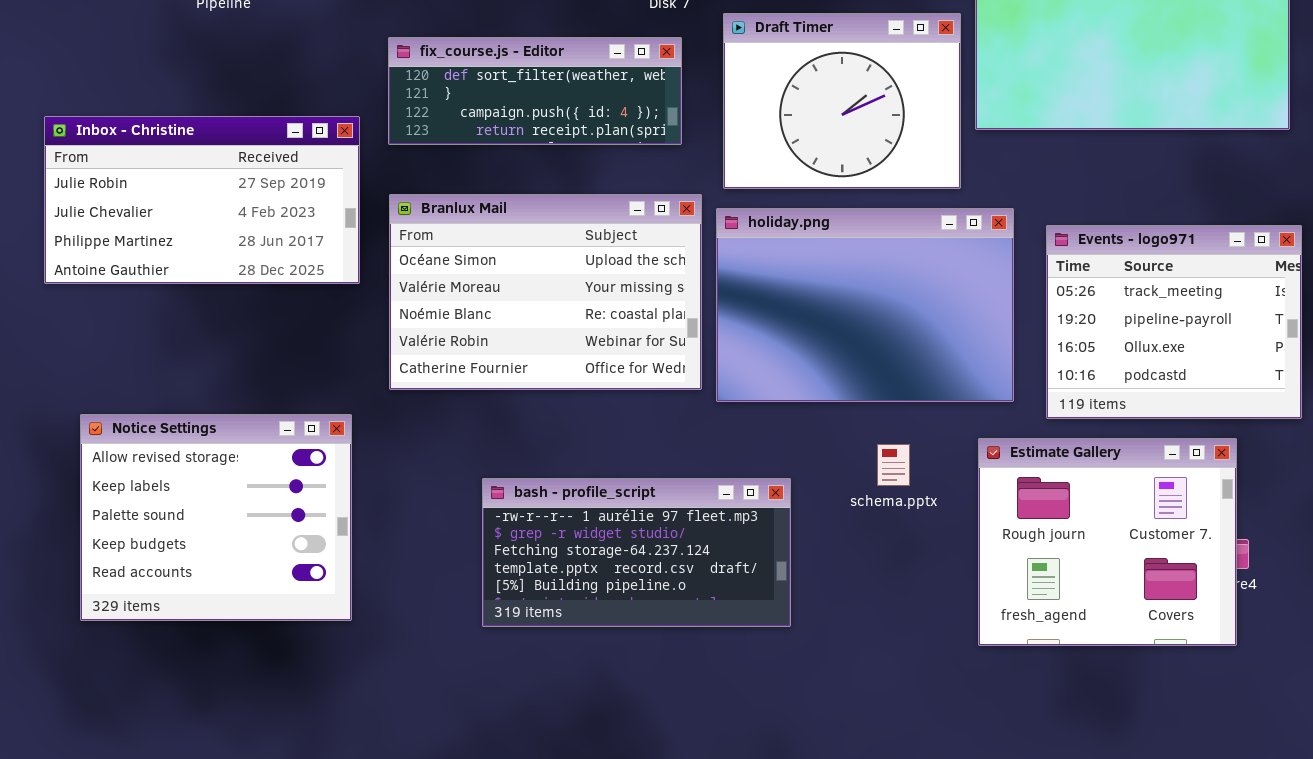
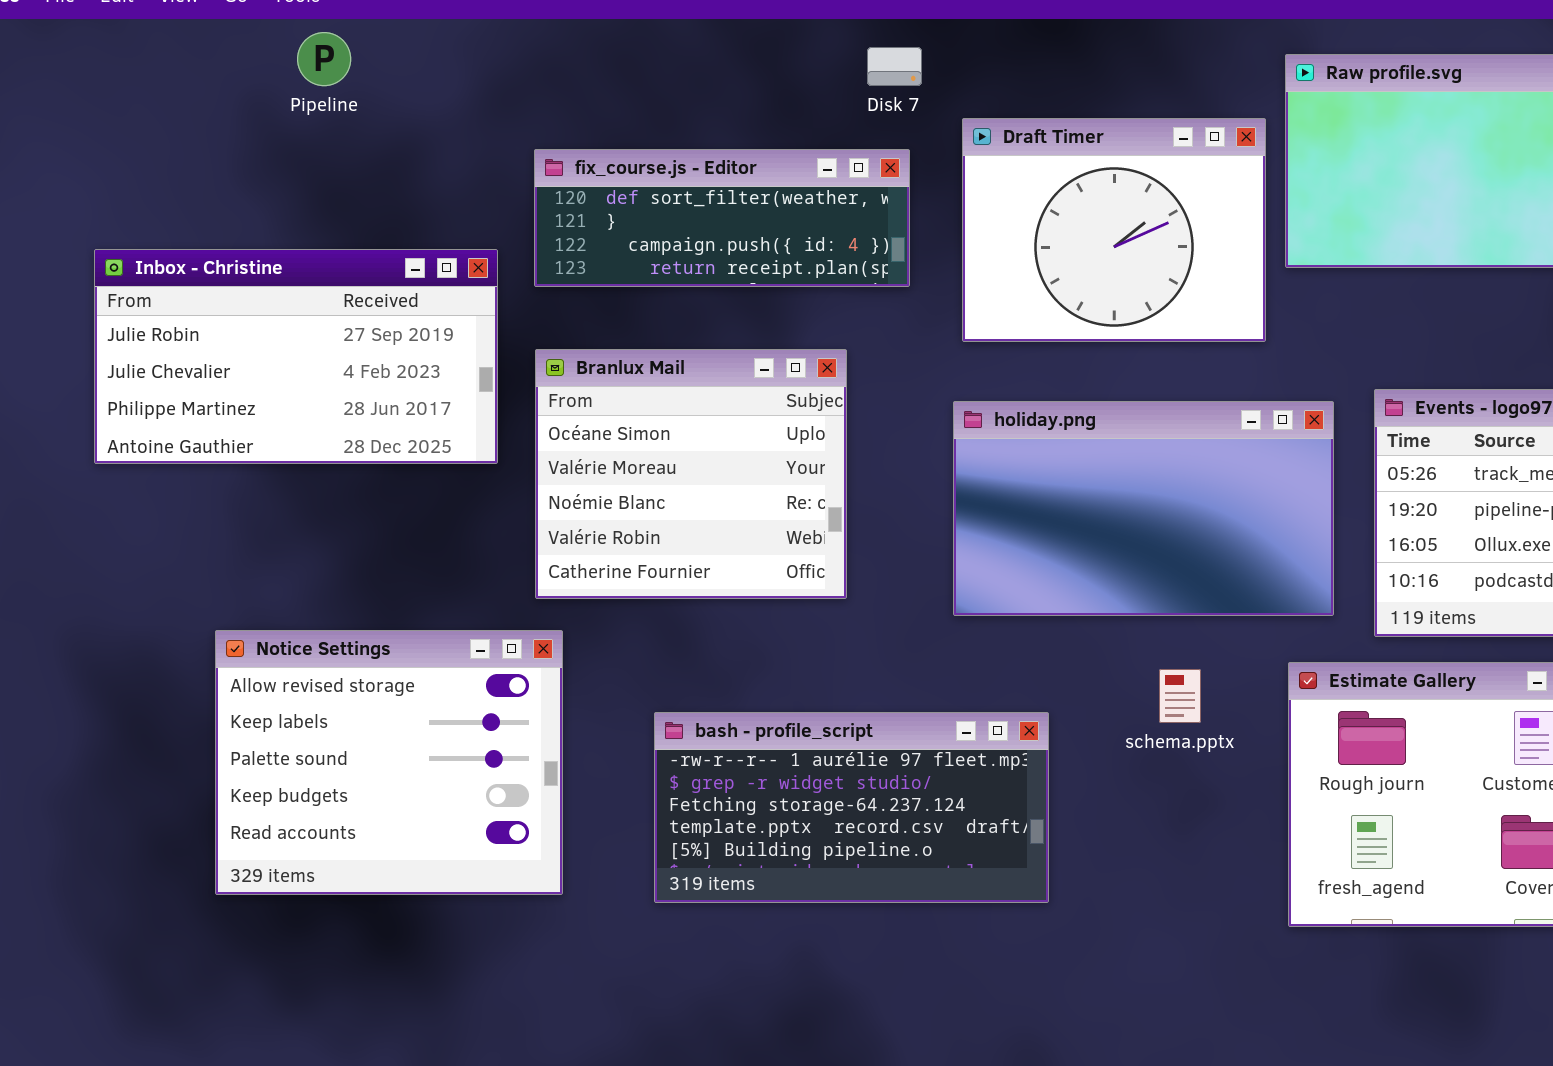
Branlux Mail: [389,194,702,390] -> [535,349,847,599], resized
holiday.png: [716,208,1014,402] -> [953,401,1334,616], resized
Notice Settings: [80,414,352,621] -> [215,630,563,895], moved

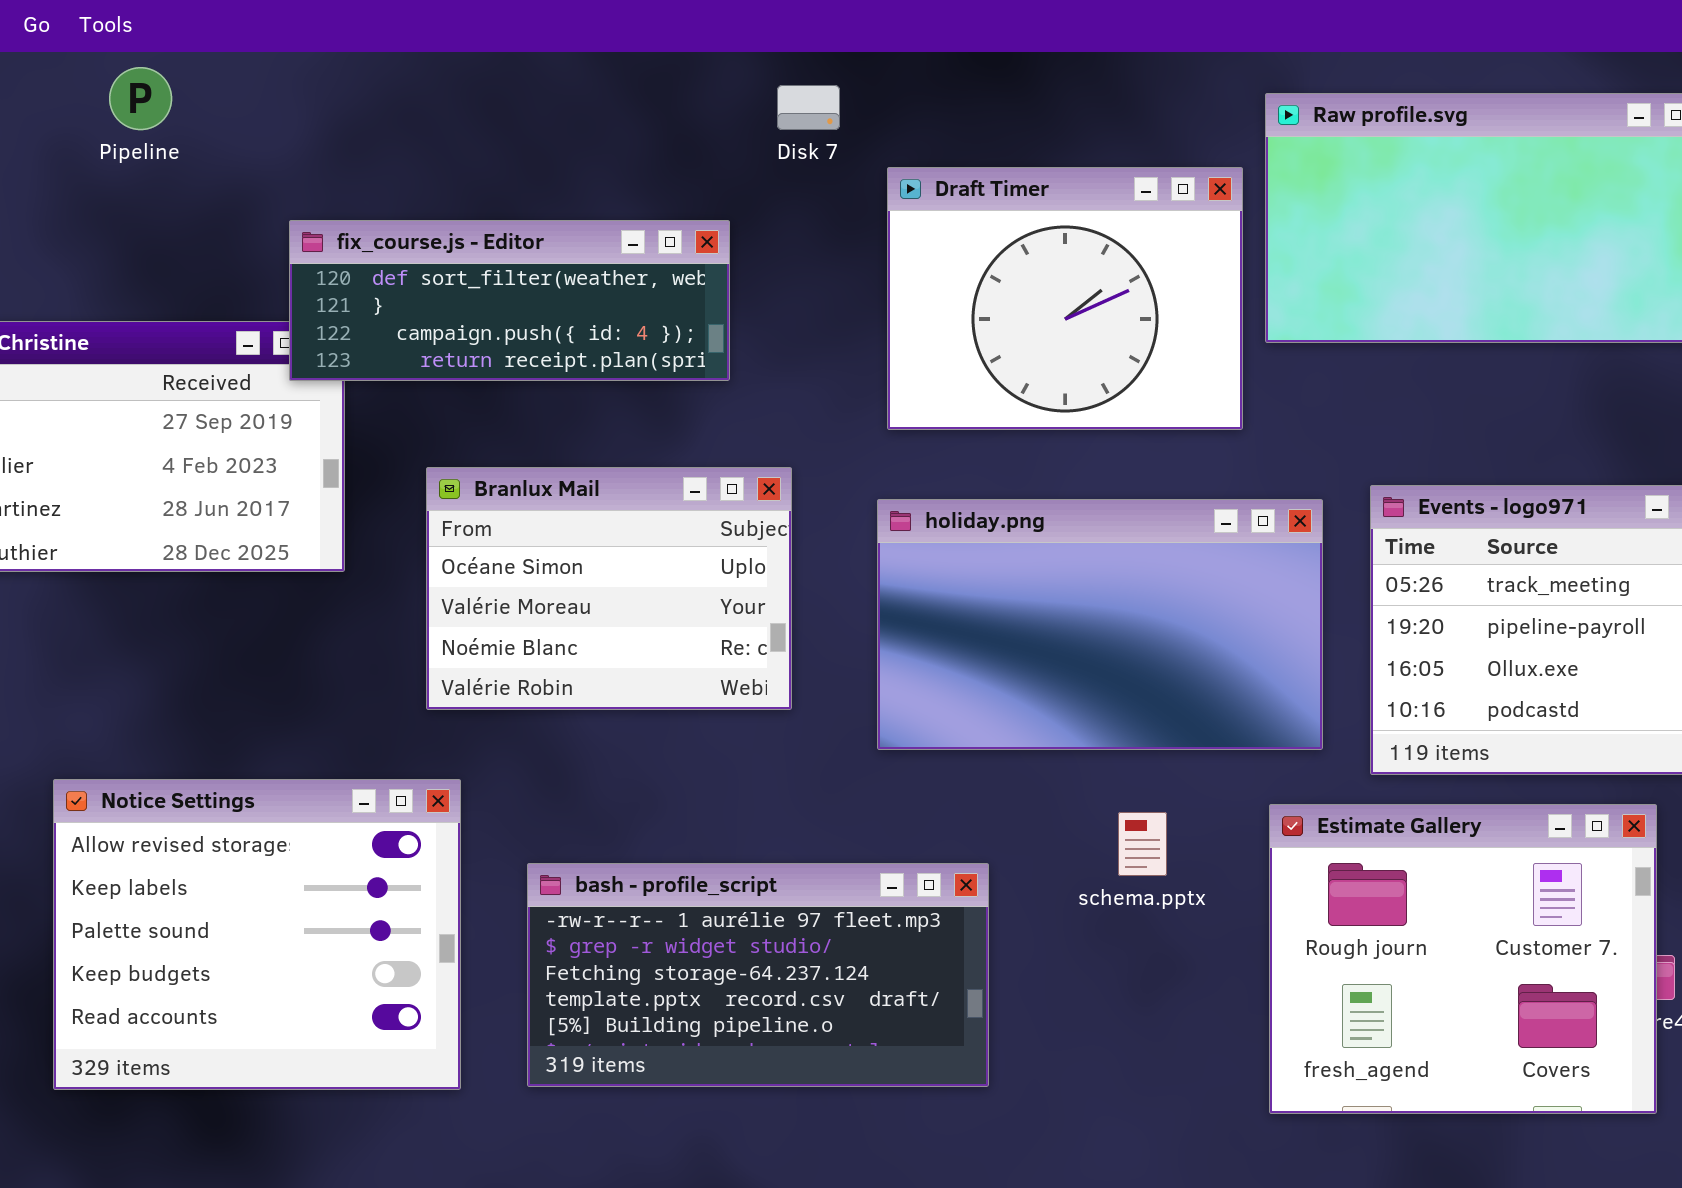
fix_course.js - Editor: [534,149,910,287] -> [289,220,730,381], moved
Branlux Mail: [535,349,847,599] -> [426,467,792,710], moved, resized
Notice Settings: [215,630,563,895] -> [53,779,461,1090], moved

